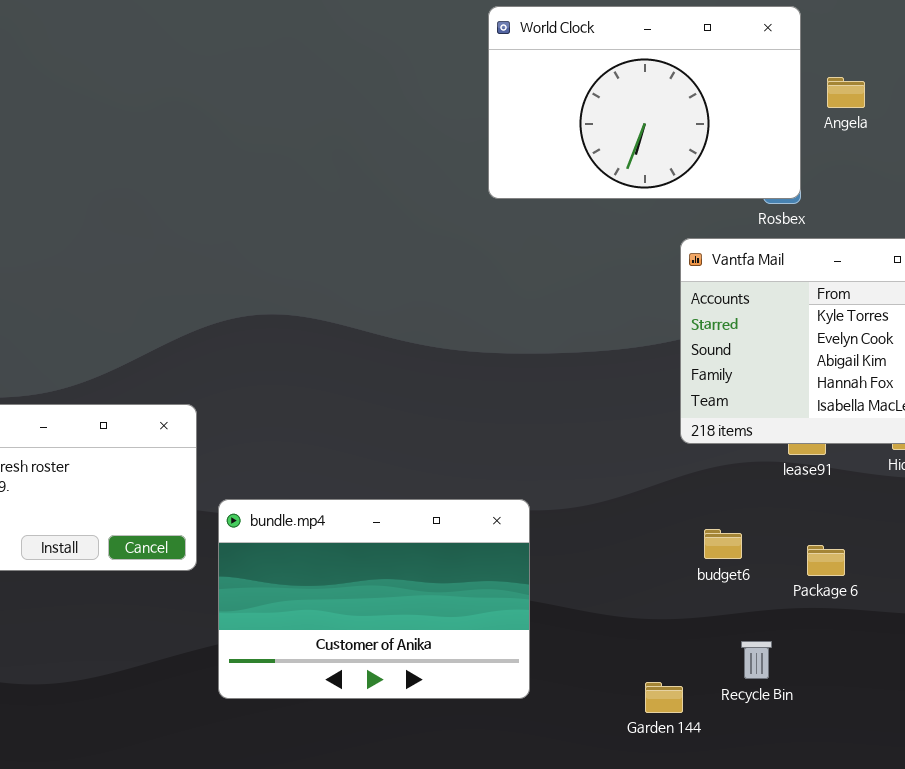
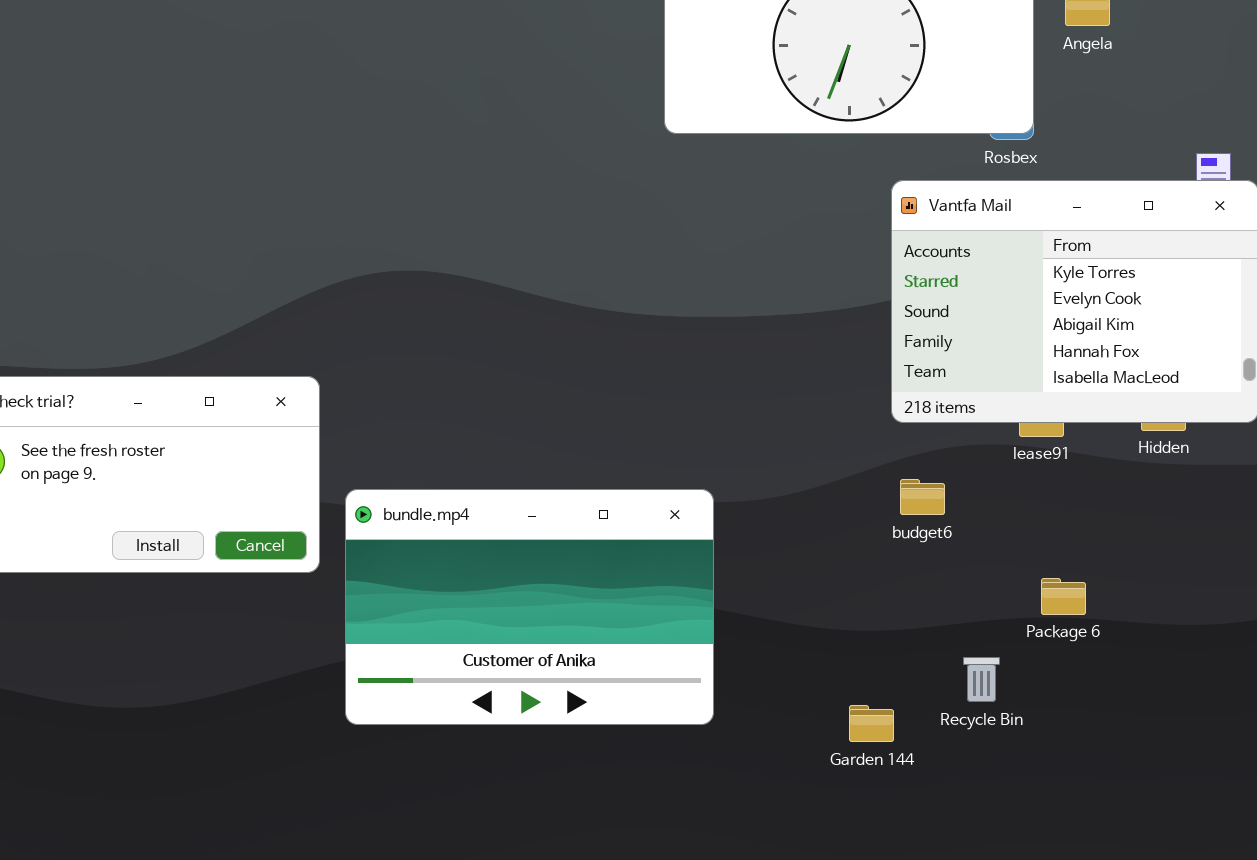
budget6: [704,529,742,559] -> [900,479,945,515], moved
Package 6: [807,545,845,576] -> [1041,578,1086,615], moved

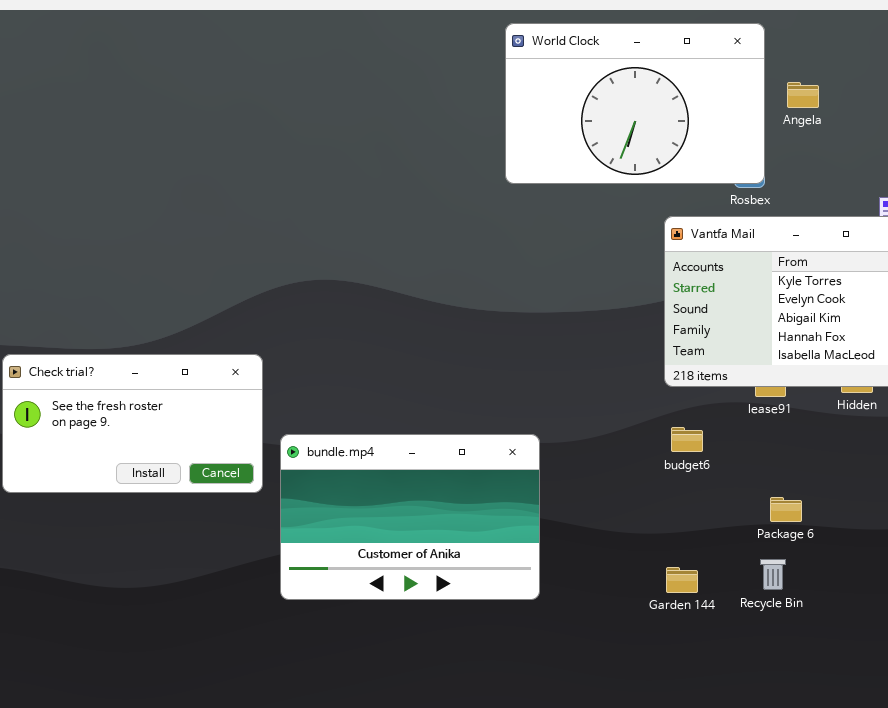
Recycle Bin: [963,657,1000,702] -> [760,559,786,590], moved
Garden 144: [849,705,894,742] -> [666,567,698,593], moved

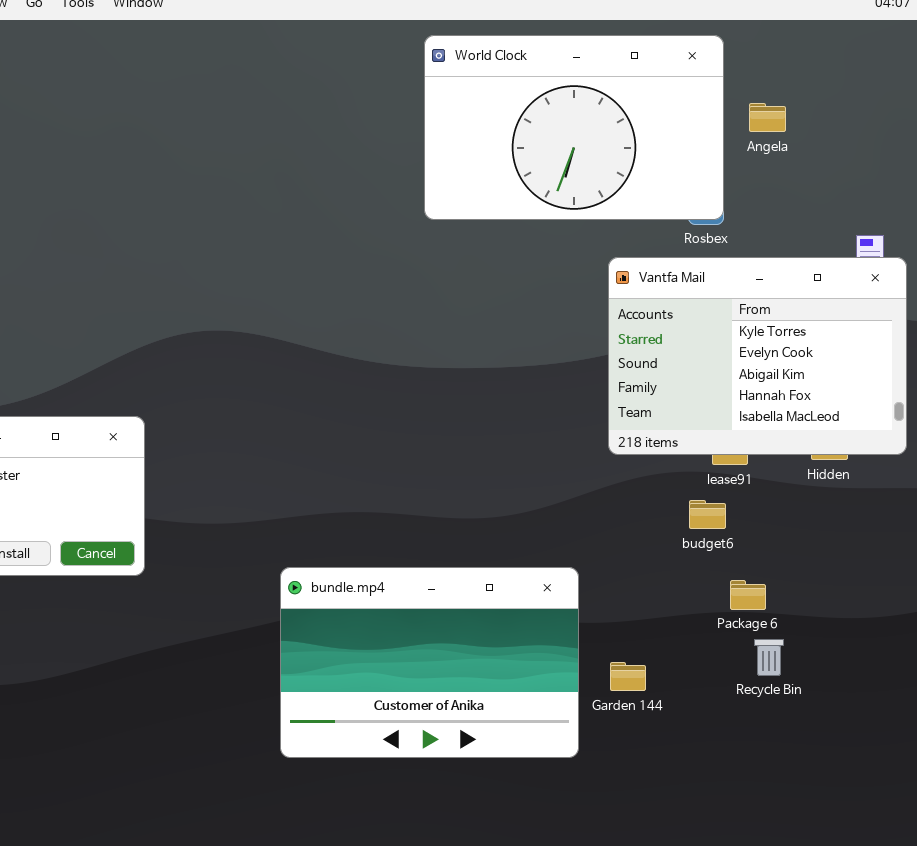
budget6: [671,427,703,452] -> [689,500,726,529], moved
bundle.mp4: [280,434,540,600] -> [280,567,579,758], moved
Recycle Bin: [760,559,786,590] -> [754,639,784,676], moved

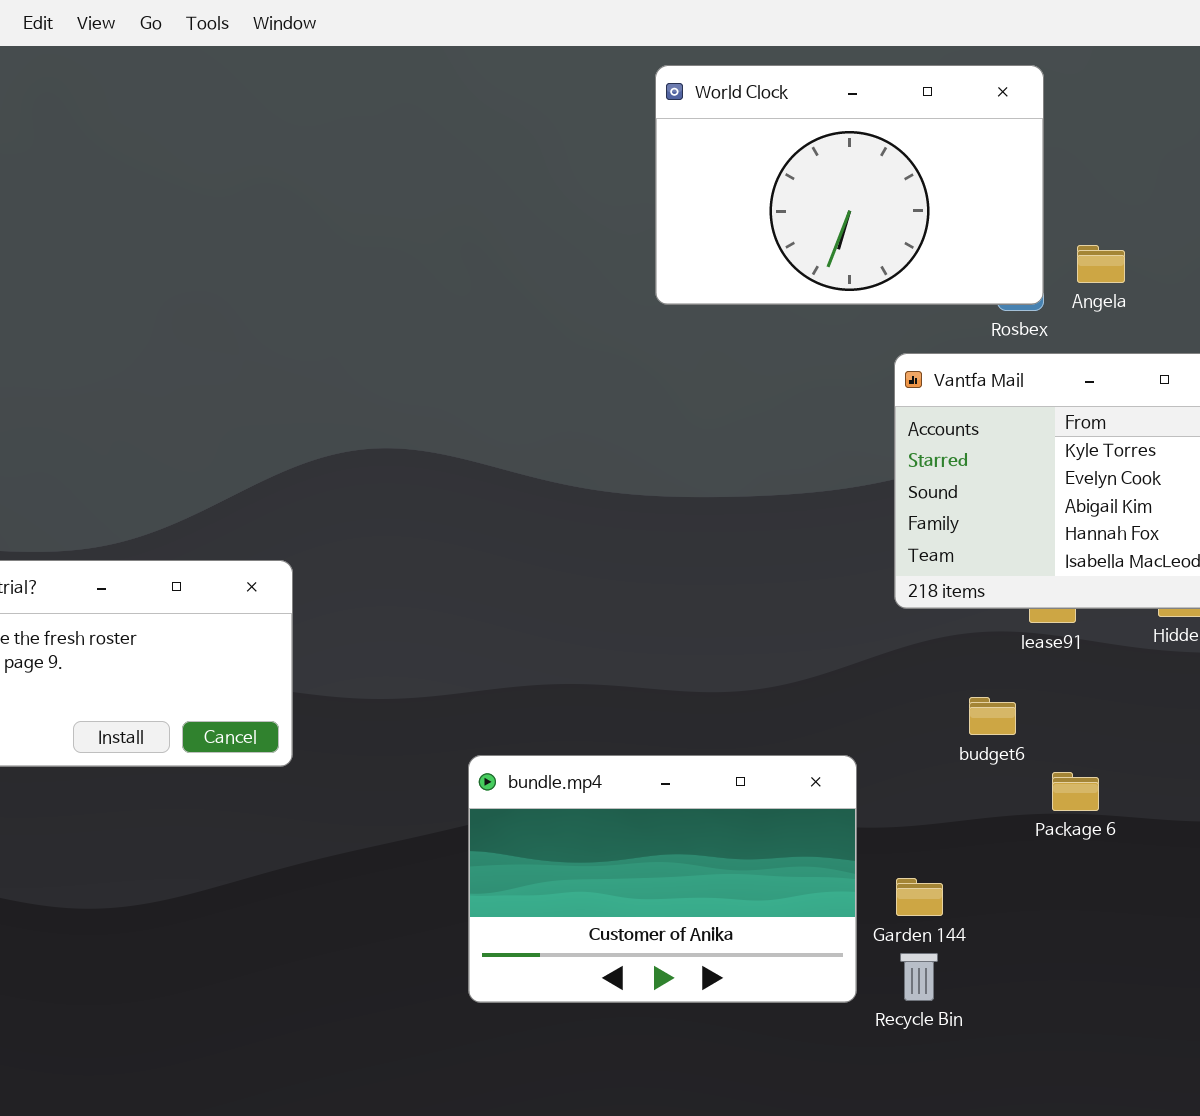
Angela: [749,103,786,132] -> [1077,245,1125,283], moved
budget6: [689,500,726,529] -> [969,697,1016,735], moved
Recycle Bin: [754,639,784,676] -> [900,953,938,1001], moved

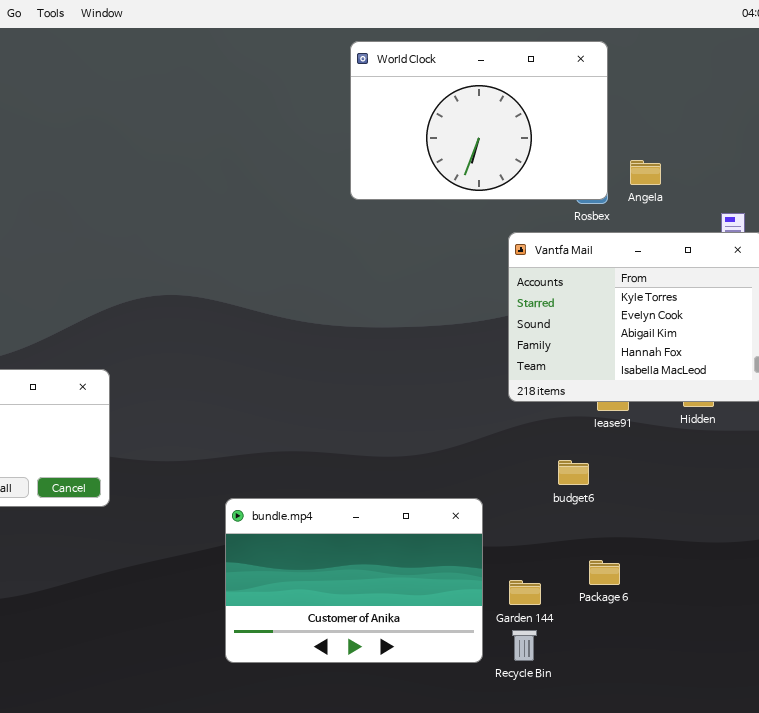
Package 6: [1052,772,1099,811] -> [589,560,620,585], moved

